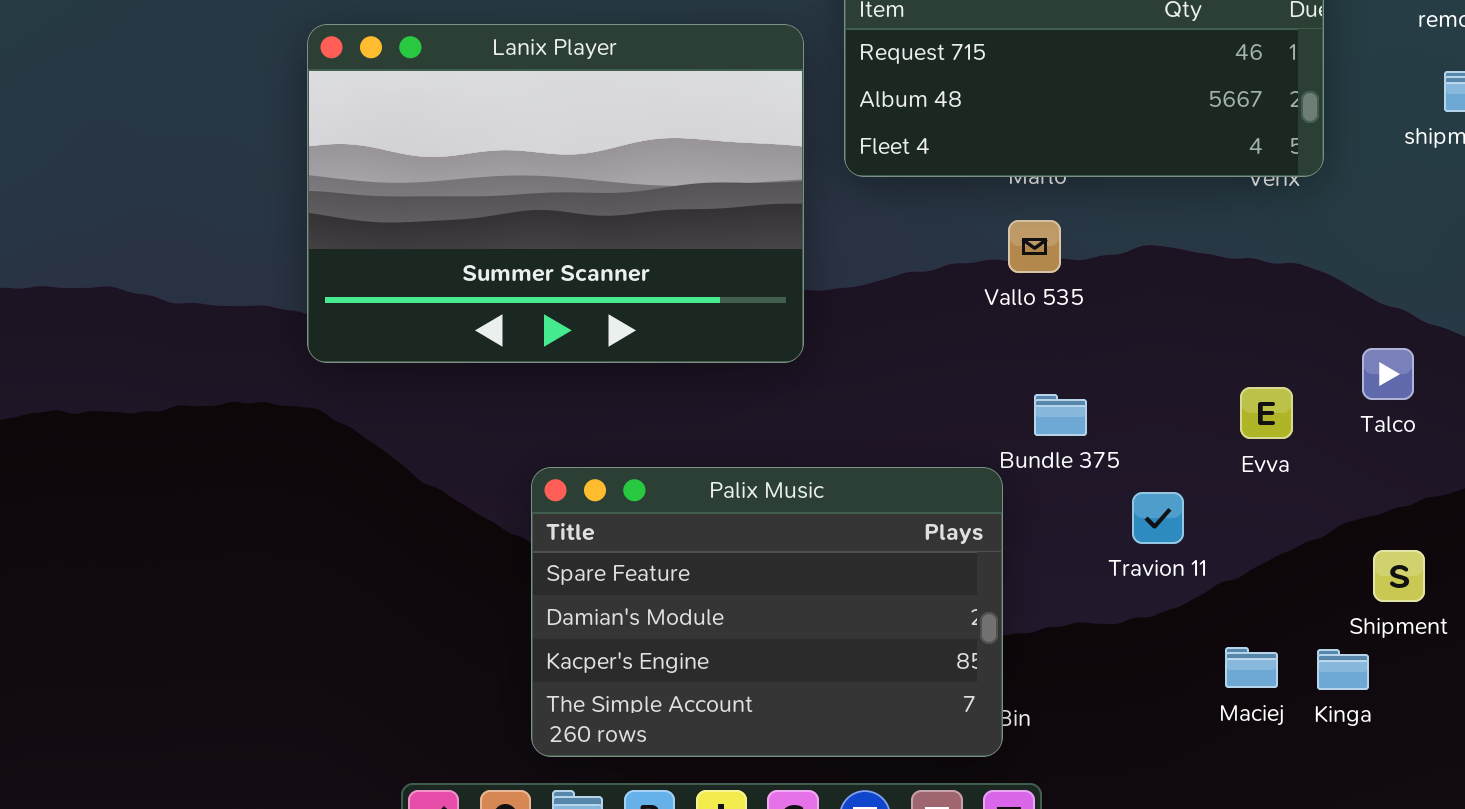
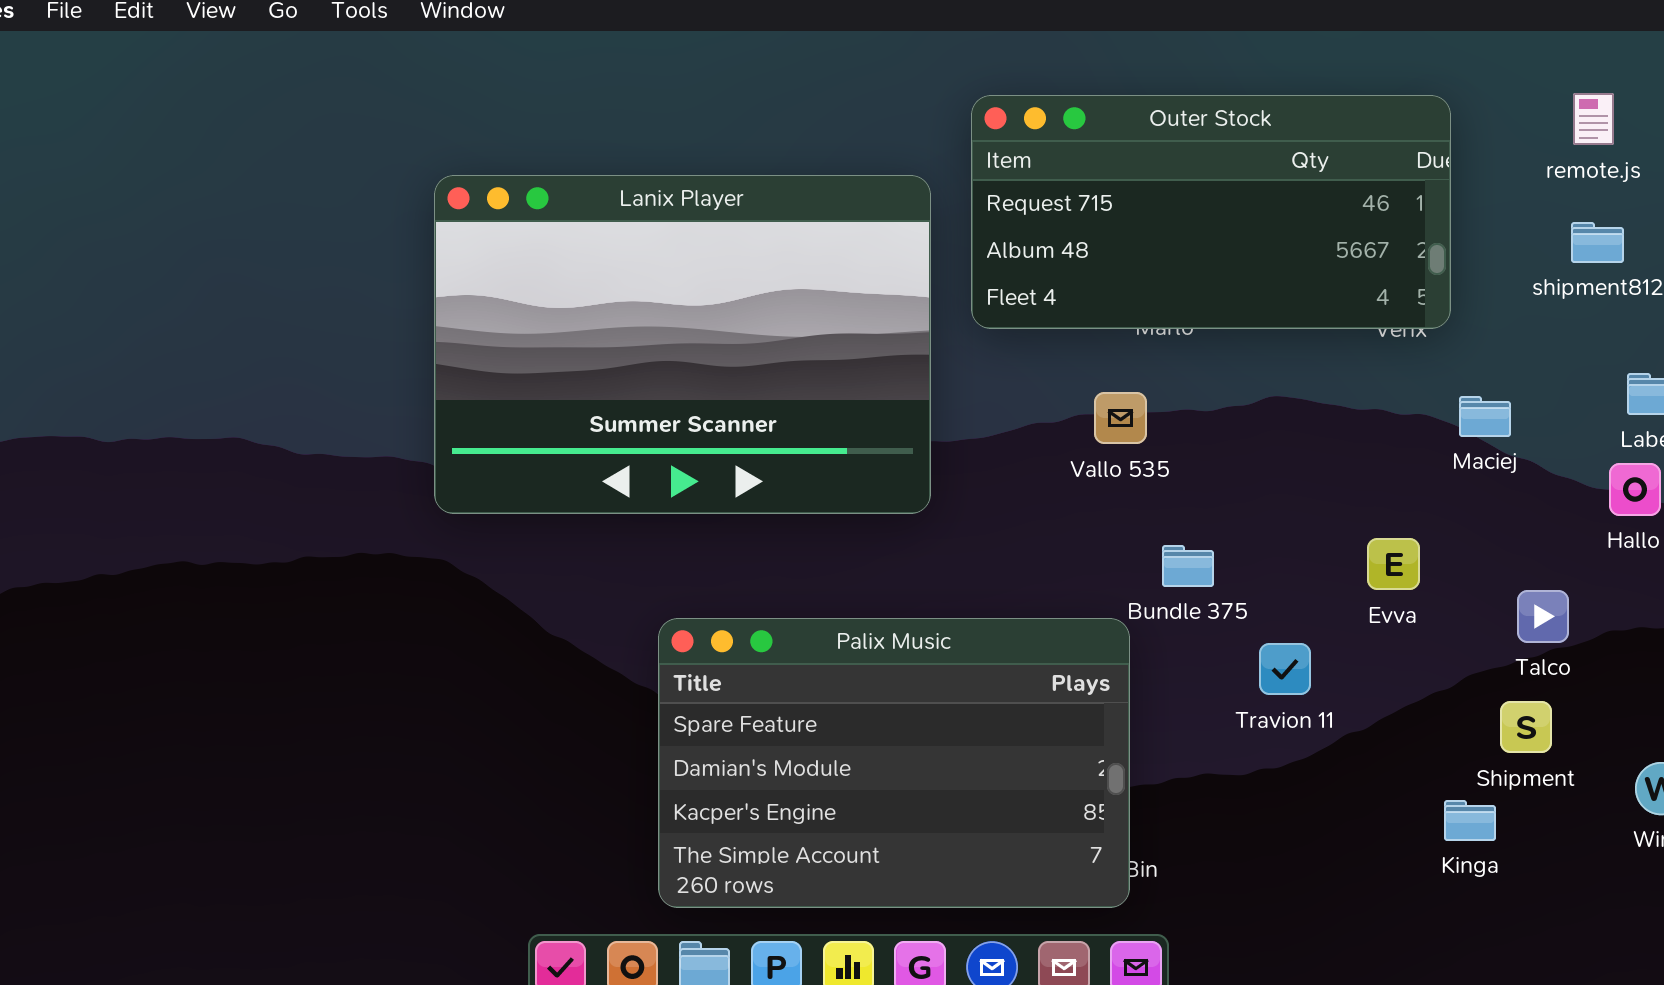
Vallo 535: [1008,220,1061,273] -> [1094,392,1147,444], moved
Talco: [1362,348,1414,400] -> [1517,590,1569,643], moved
Maciej: [1225,647,1278,688] -> [1459,396,1511,437], moved

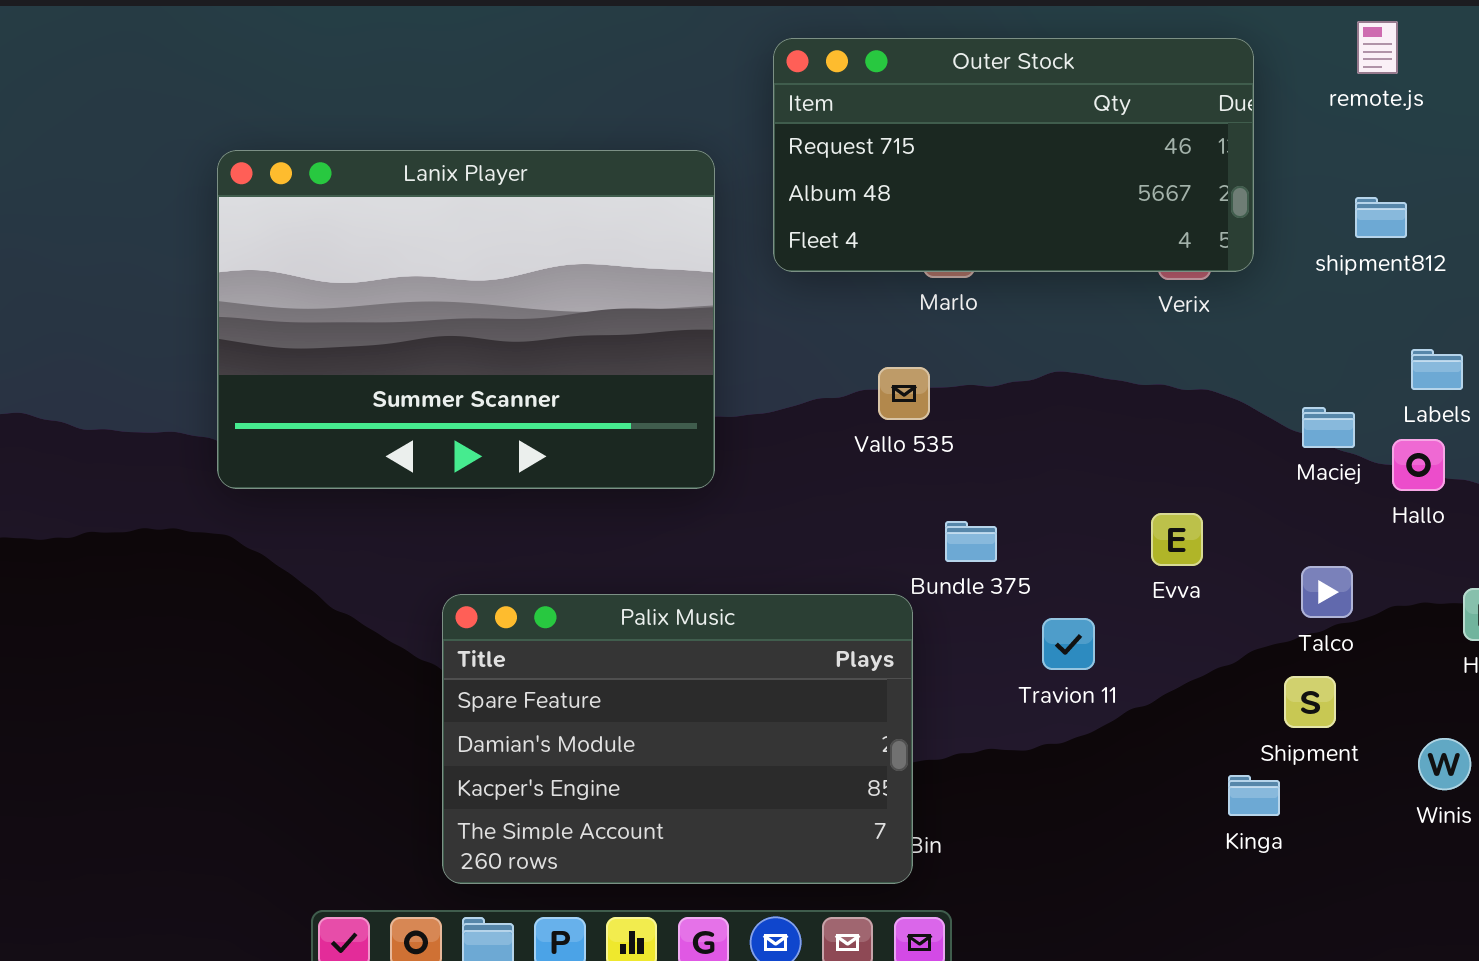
remote.js: [1573,93,1614,145] -> [1357,21,1398,74], moved
Outer Stock: [971,95,1451,329] -> [773,38,1254,272], moved
Maciej: [1459,396,1511,437] -> [1302,407,1355,448], moved

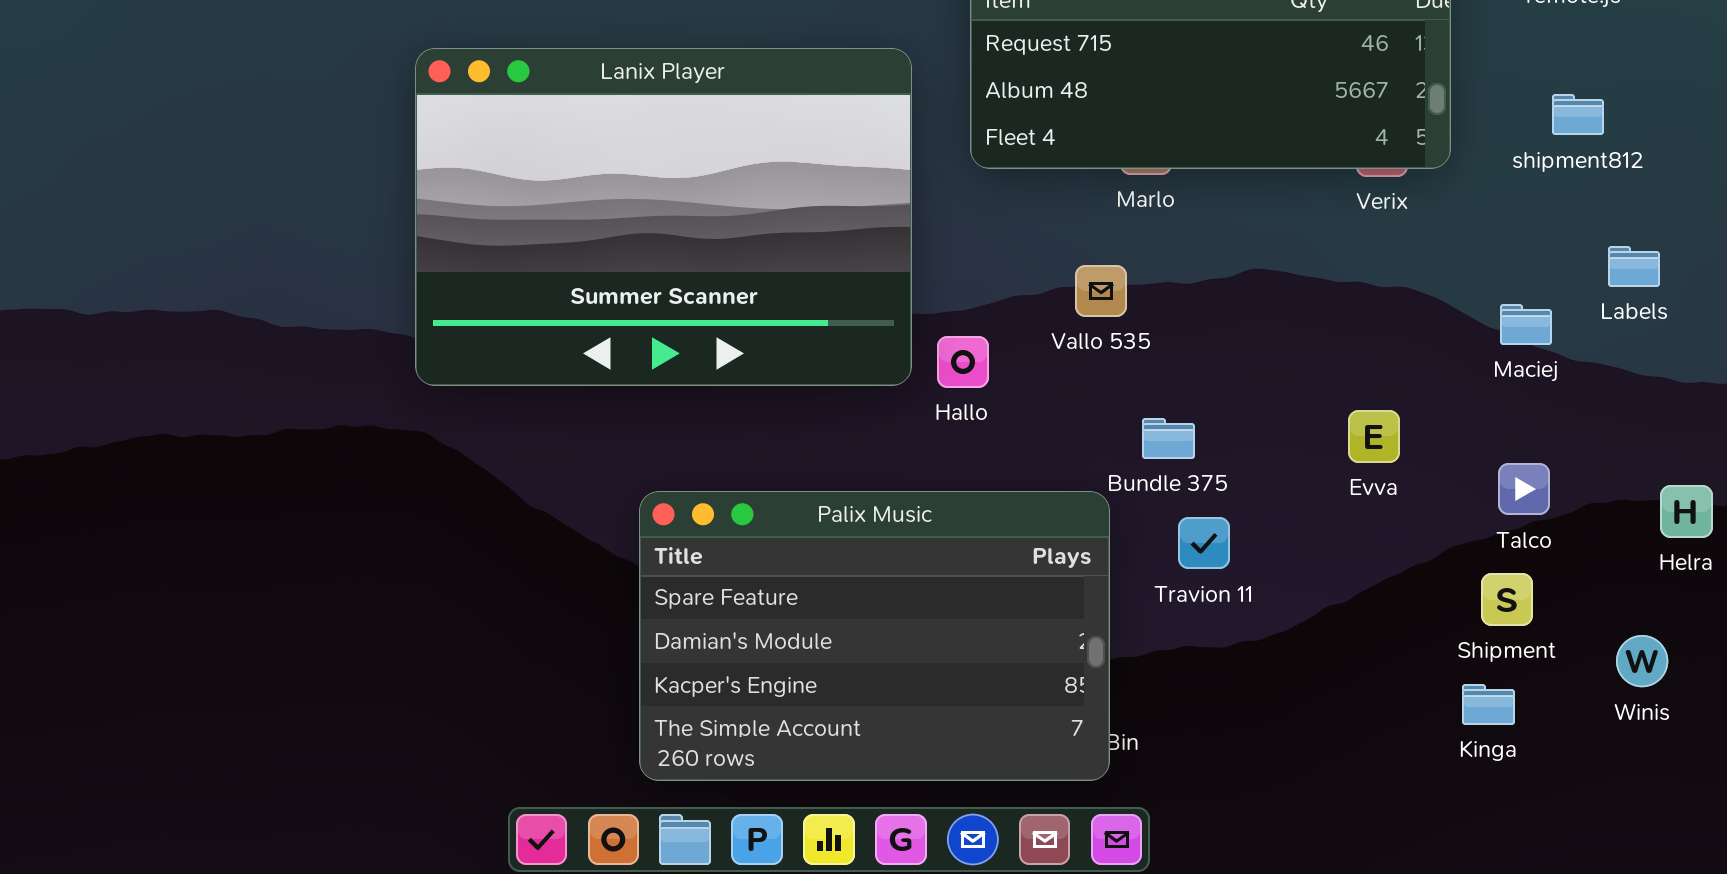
Hallo: [1392,439,1445,491] -> [937,336,989,388], moved
Travion 11: [1042,618,1095,670] -> [1178,517,1230,569], moved
Kinga: [1228,775,1280,816] -> [1462,684,1515,725], moved

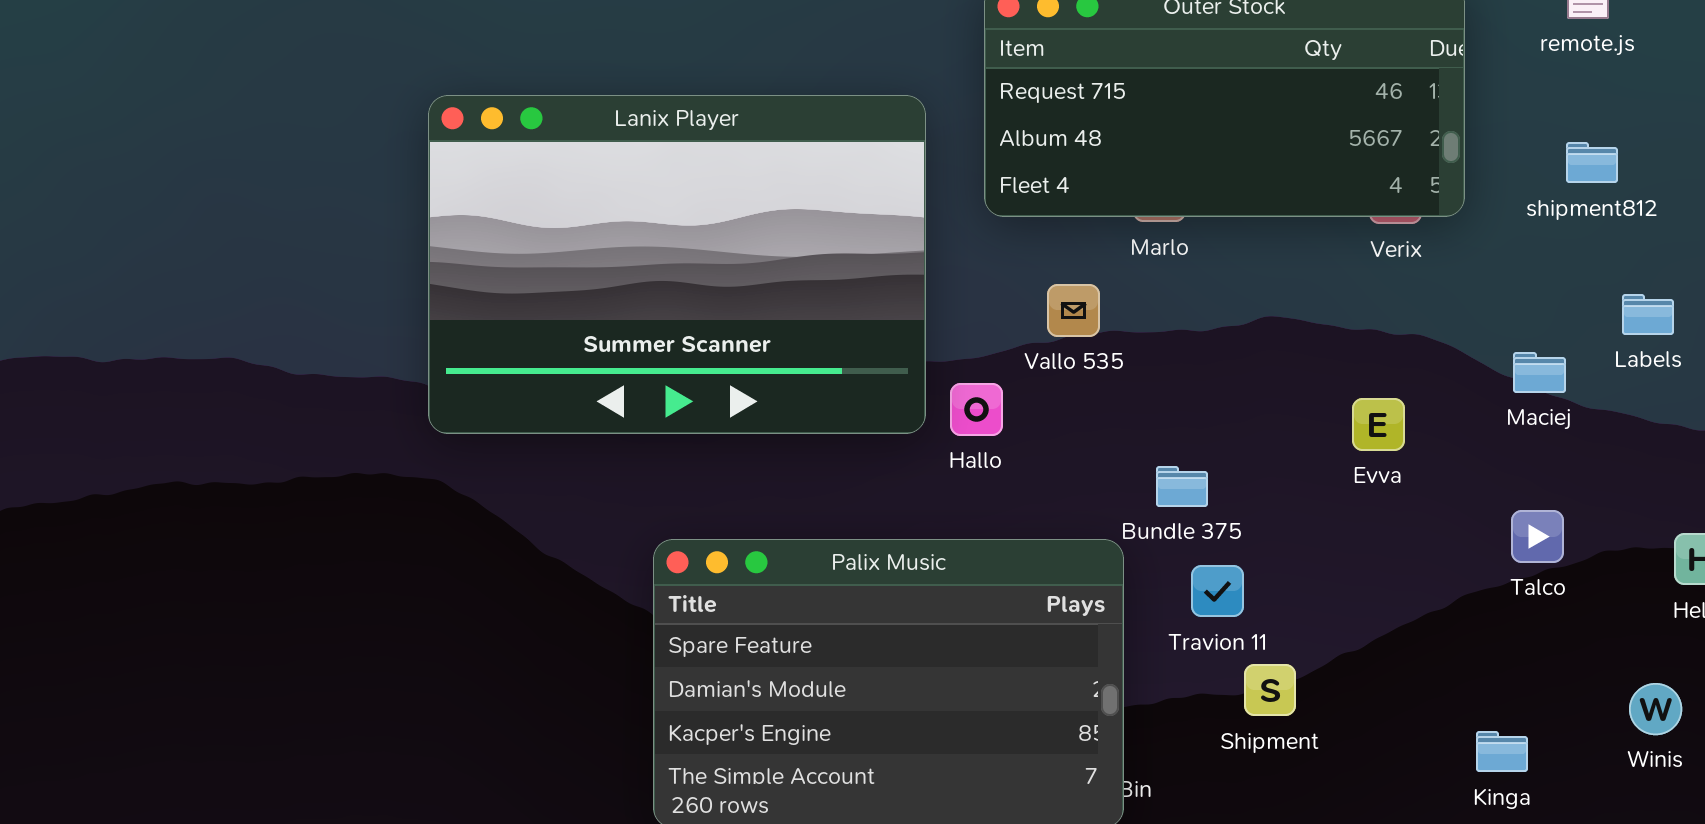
Vallo 535: [1075,265,1127,317] -> [1047,284,1100,337], moved
Evva: [1348,410,1400,463] -> [1352,398,1405,451], moved
Shipment: [1481,573,1533,626] -> [1244,664,1296,716], moved

